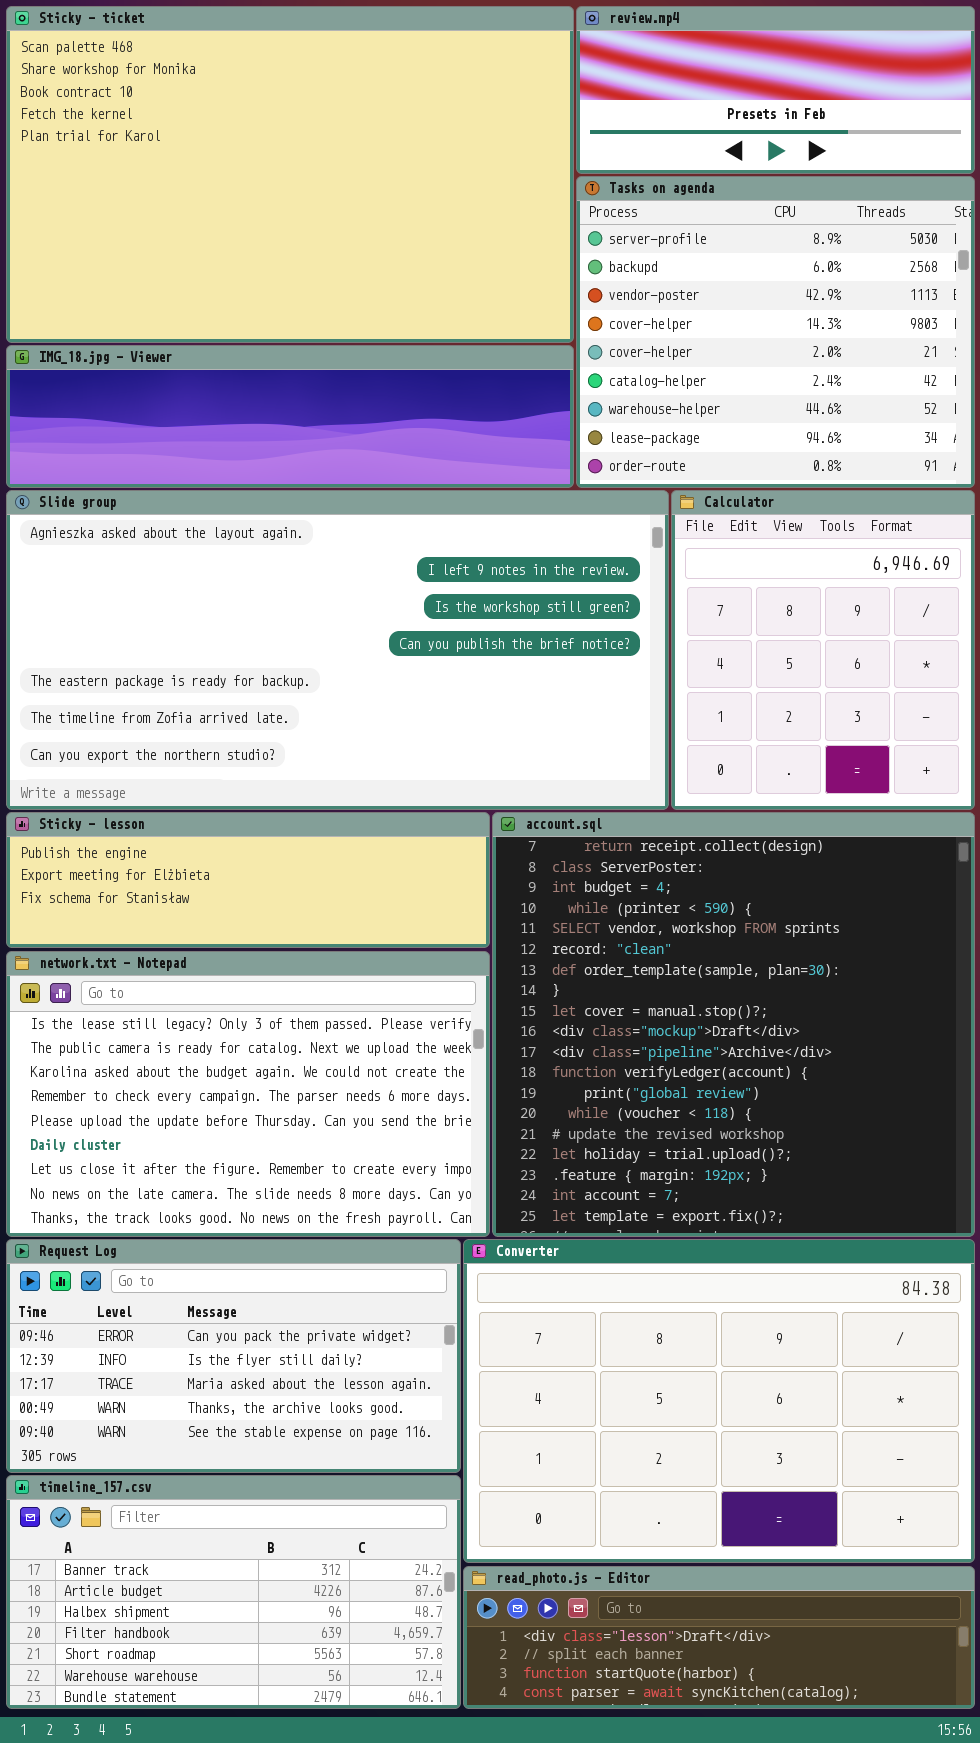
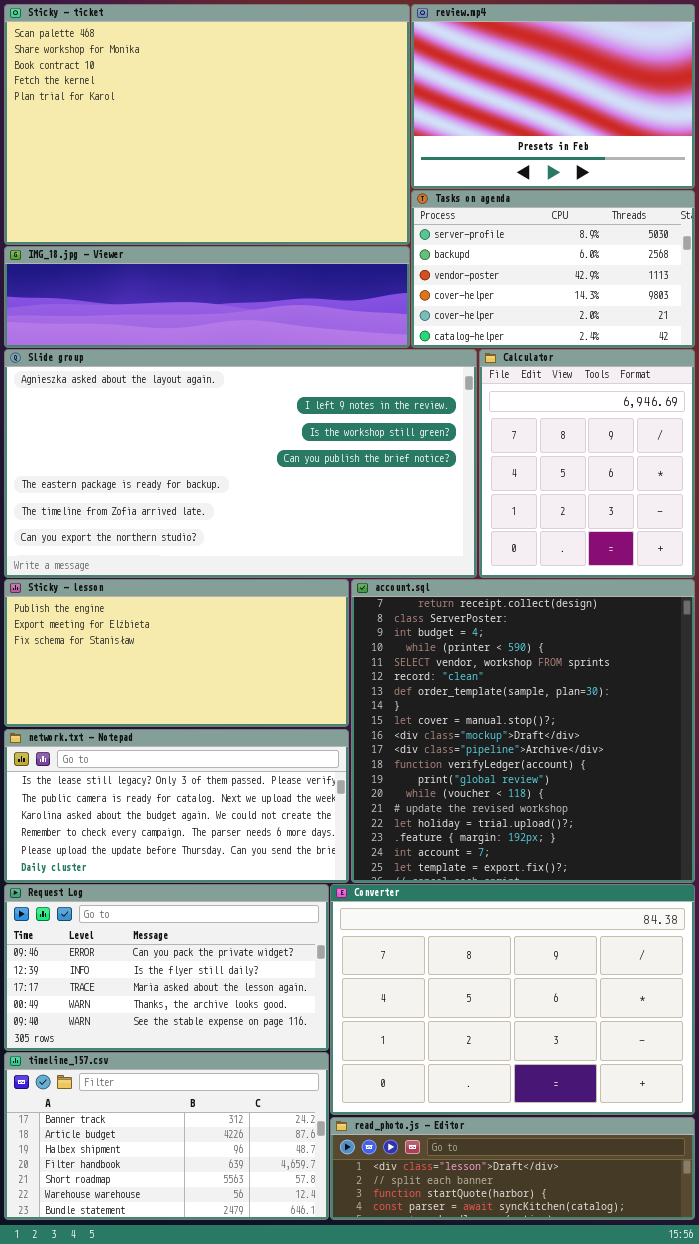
review.mp4: [576,6,975,174] -> [411,4,695,189], resized
Tasks on agenda: [576,176,975,488] -> [411,190,695,348], resized
Sticky - lesson: [6,812,490,948] -> [4,579,349,727], resized
network.txt - Notepad: [6,951,490,1237] -> [4,729,349,883], resized

